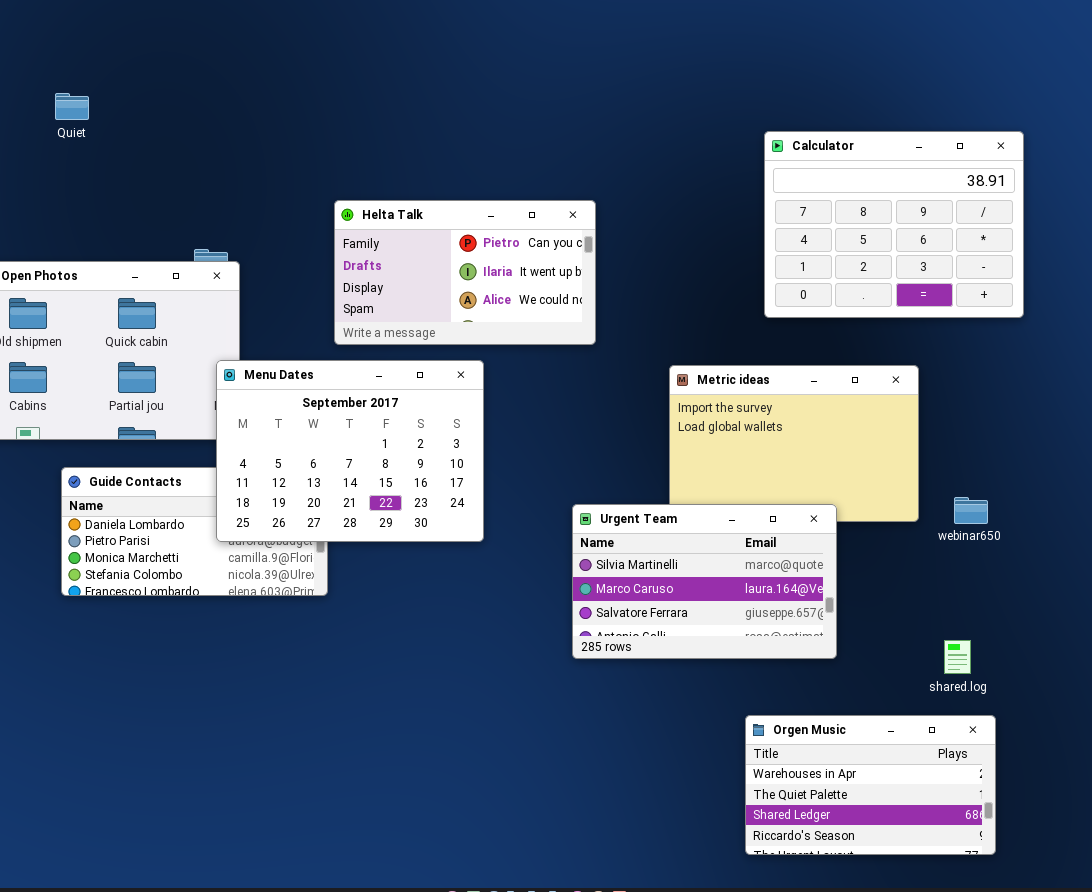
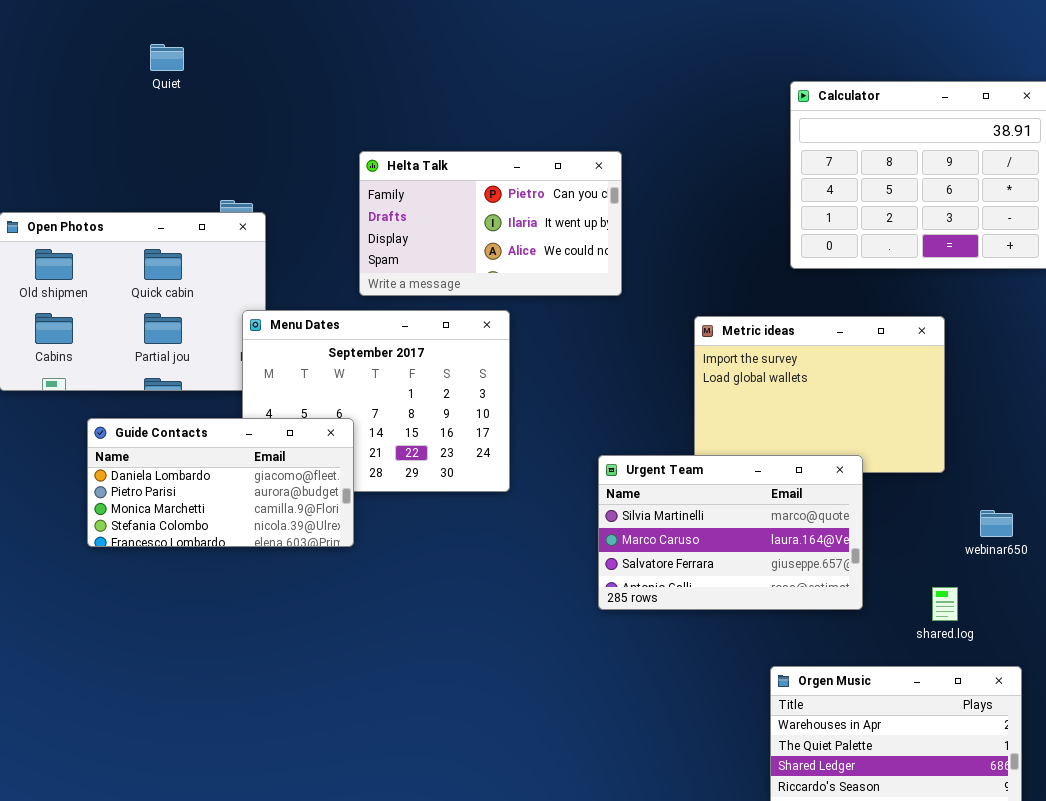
Quiet: [55,93,89,120] -> [150,44,184,71], moved
Guide Contacts: [61,467,328,596] -> [87,418,354,547], raised
webinar650: [954,497,988,524] -> [980,510,1013,537], moved
shared.log: [944,640,971,674] -> [932,587,958,621], moved

